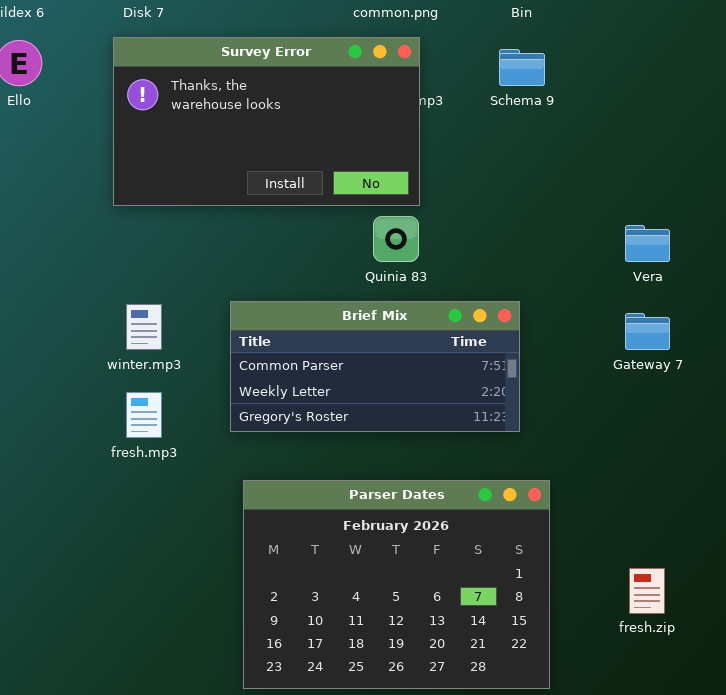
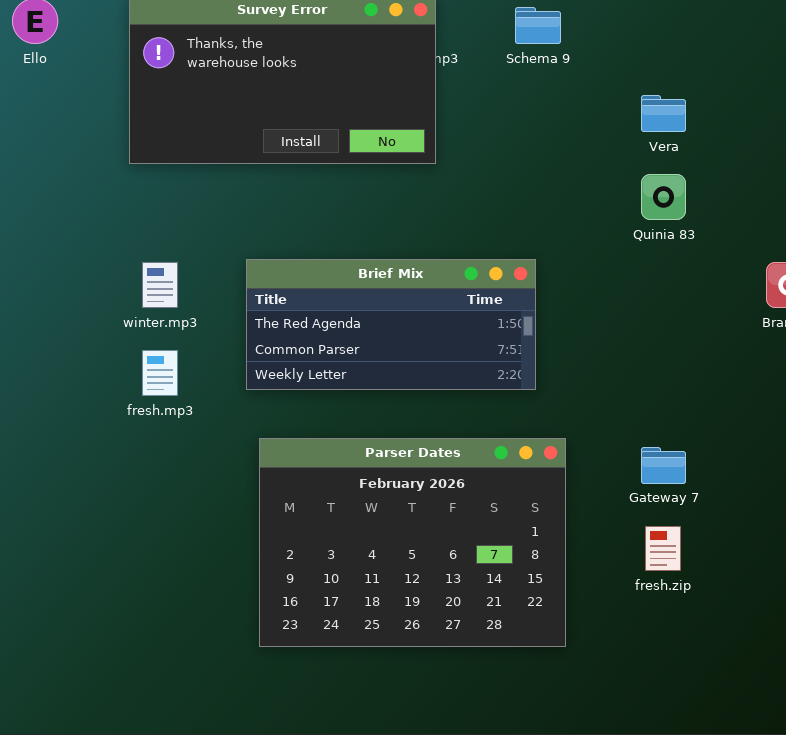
Quinia 83: [373,216,419,262] -> [641,174,686,220], moved
Vera: [625,225,670,262] -> [641,95,686,132], moved
Brief Mix: [230,301,520,432] -> [246,259,536,390], scrolled up 1 row
Gateway 7: [625,313,670,350] -> [641,447,686,484], moved

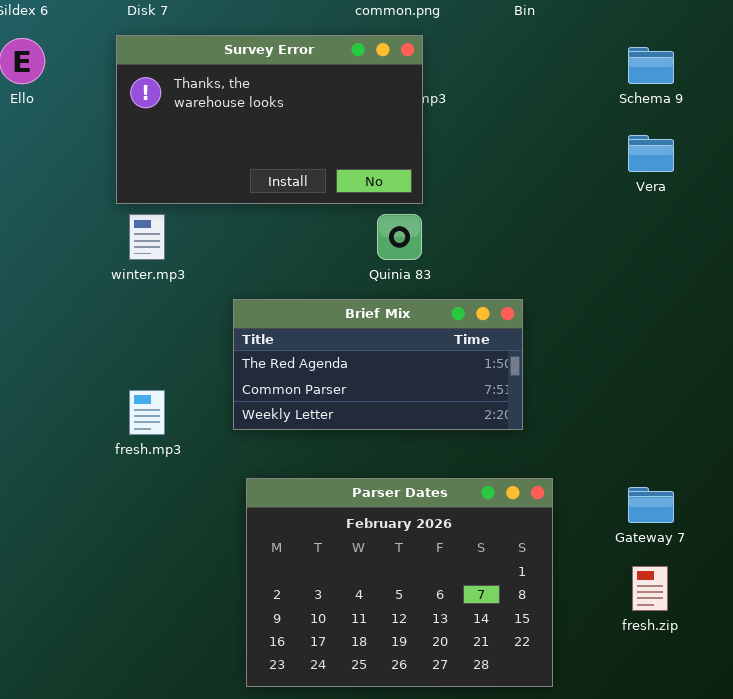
Schema 9: [515,7,561,44] -> [628,47,674,84], moved
Quinia 83: [641,174,686,220] -> [377,214,422,260], moved
winter.mp3: [142,262,178,308] -> [129,214,165,260], moved

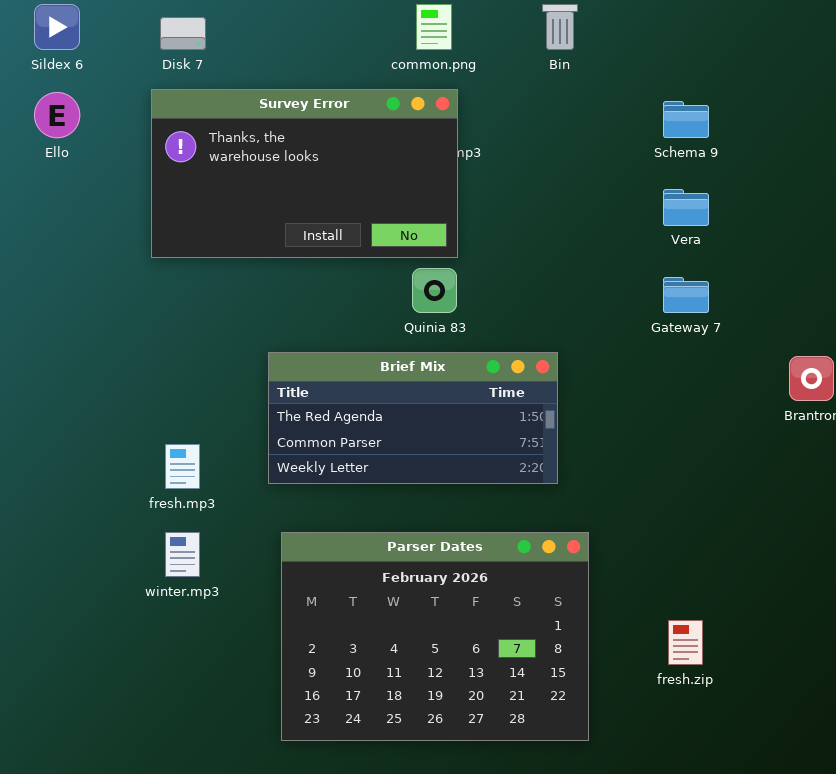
winter.mp3: [129,214,165,260] -> [165,532,200,577], moved
Gateway 7: [628,487,674,523] -> [663,277,709,313], moved

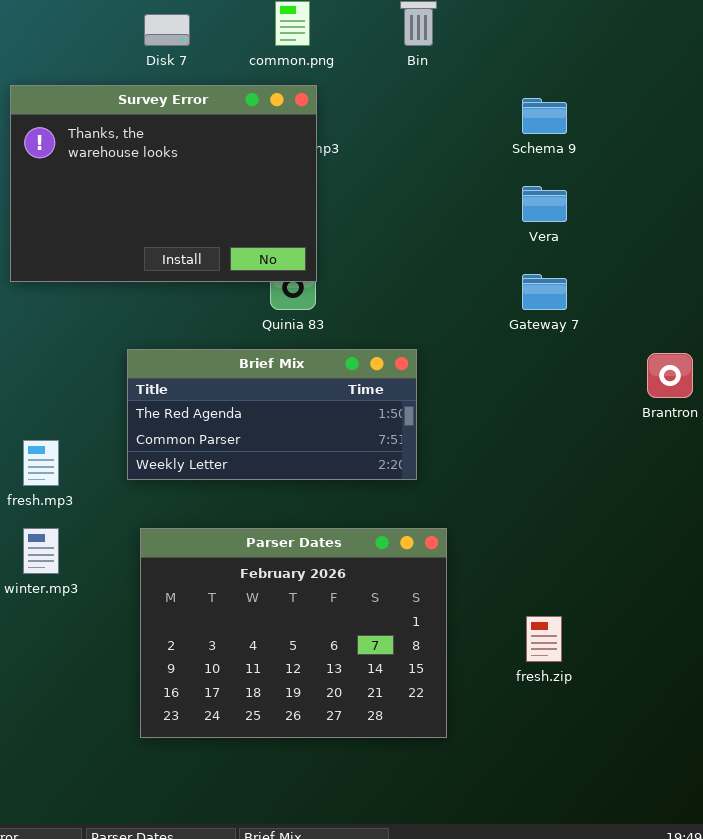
Disk 7: [160,17,206,50] -> [144,14,190,46], moved
Survey Error: [151,89,458,258] -> [10,85,317,282], resized

